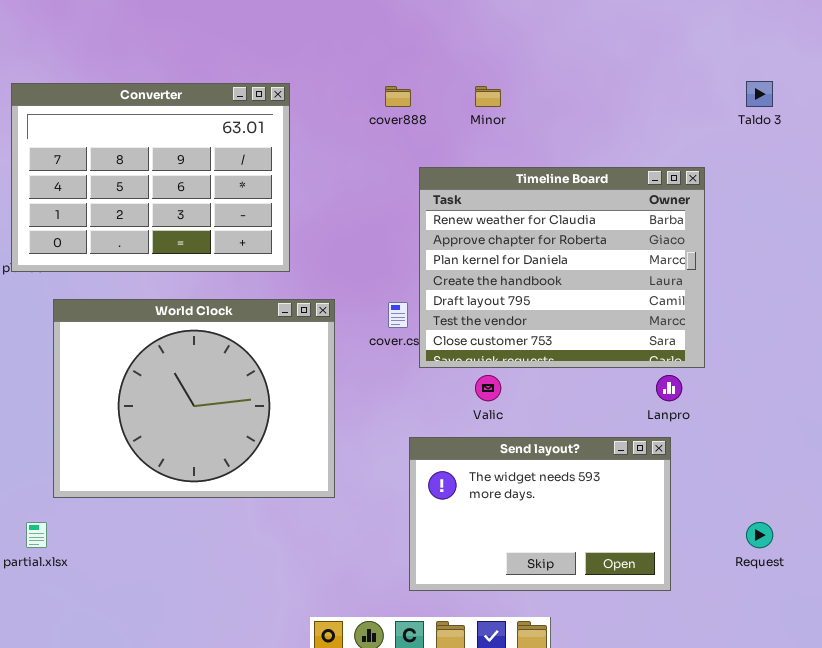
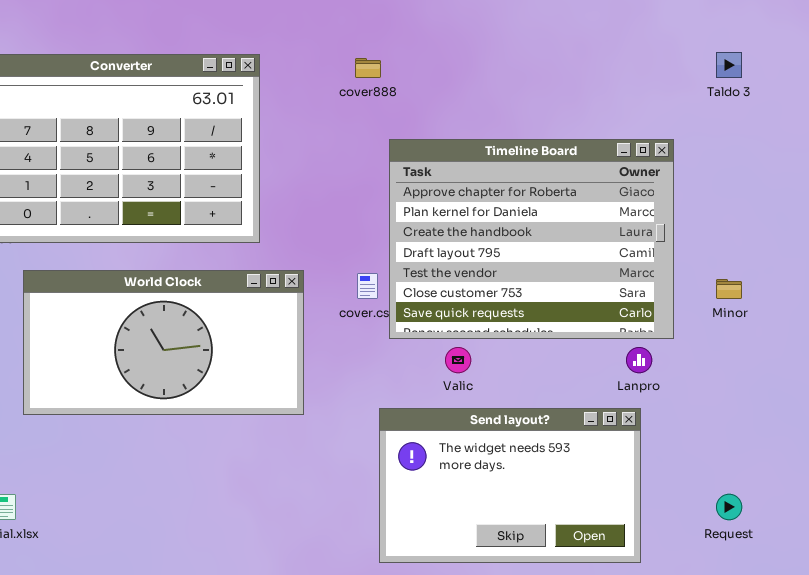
Minor: [475,86,501,107] -> [716,279,742,299], moved
Timeline Board: [419,167,705,368] -> [389,139,674,339], scrolled down 1 row
World Clock: [53,299,335,498] -> [23,270,304,415], resized

